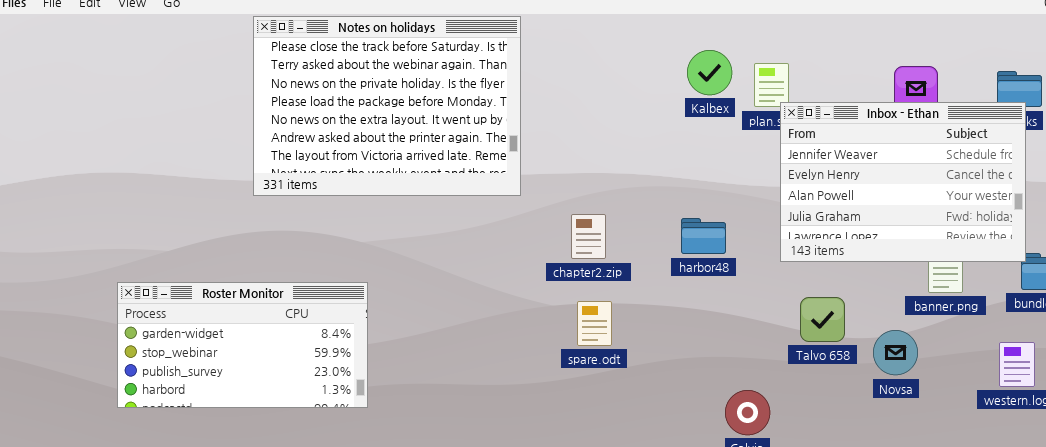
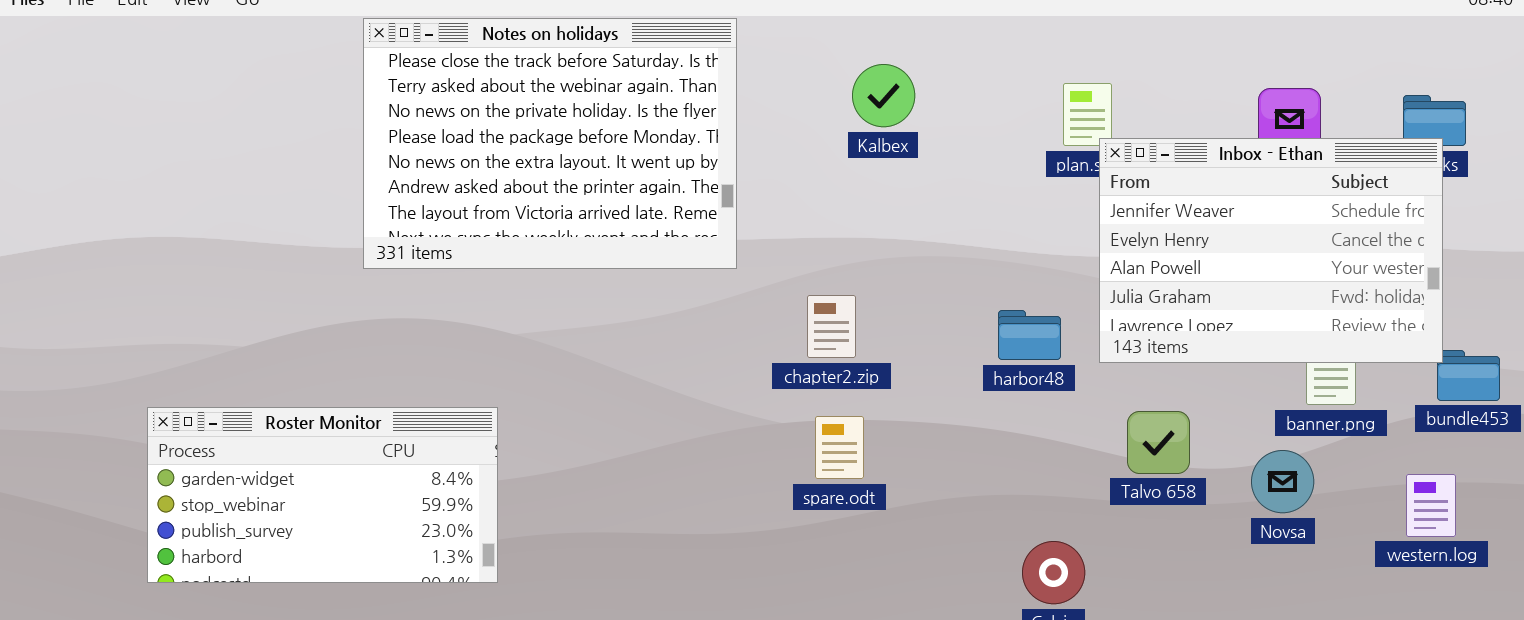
Kalbex: [687,50,732,95] -> [852,64,915,127], moved
harbor48: [681,218,726,254] -> [998,310,1061,360], moved
Roster Monitor: [117,282,368,408] -> [147,407,498,583], moved
Novsa: [873,330,918,375] -> [1251,450,1314,513], moved

